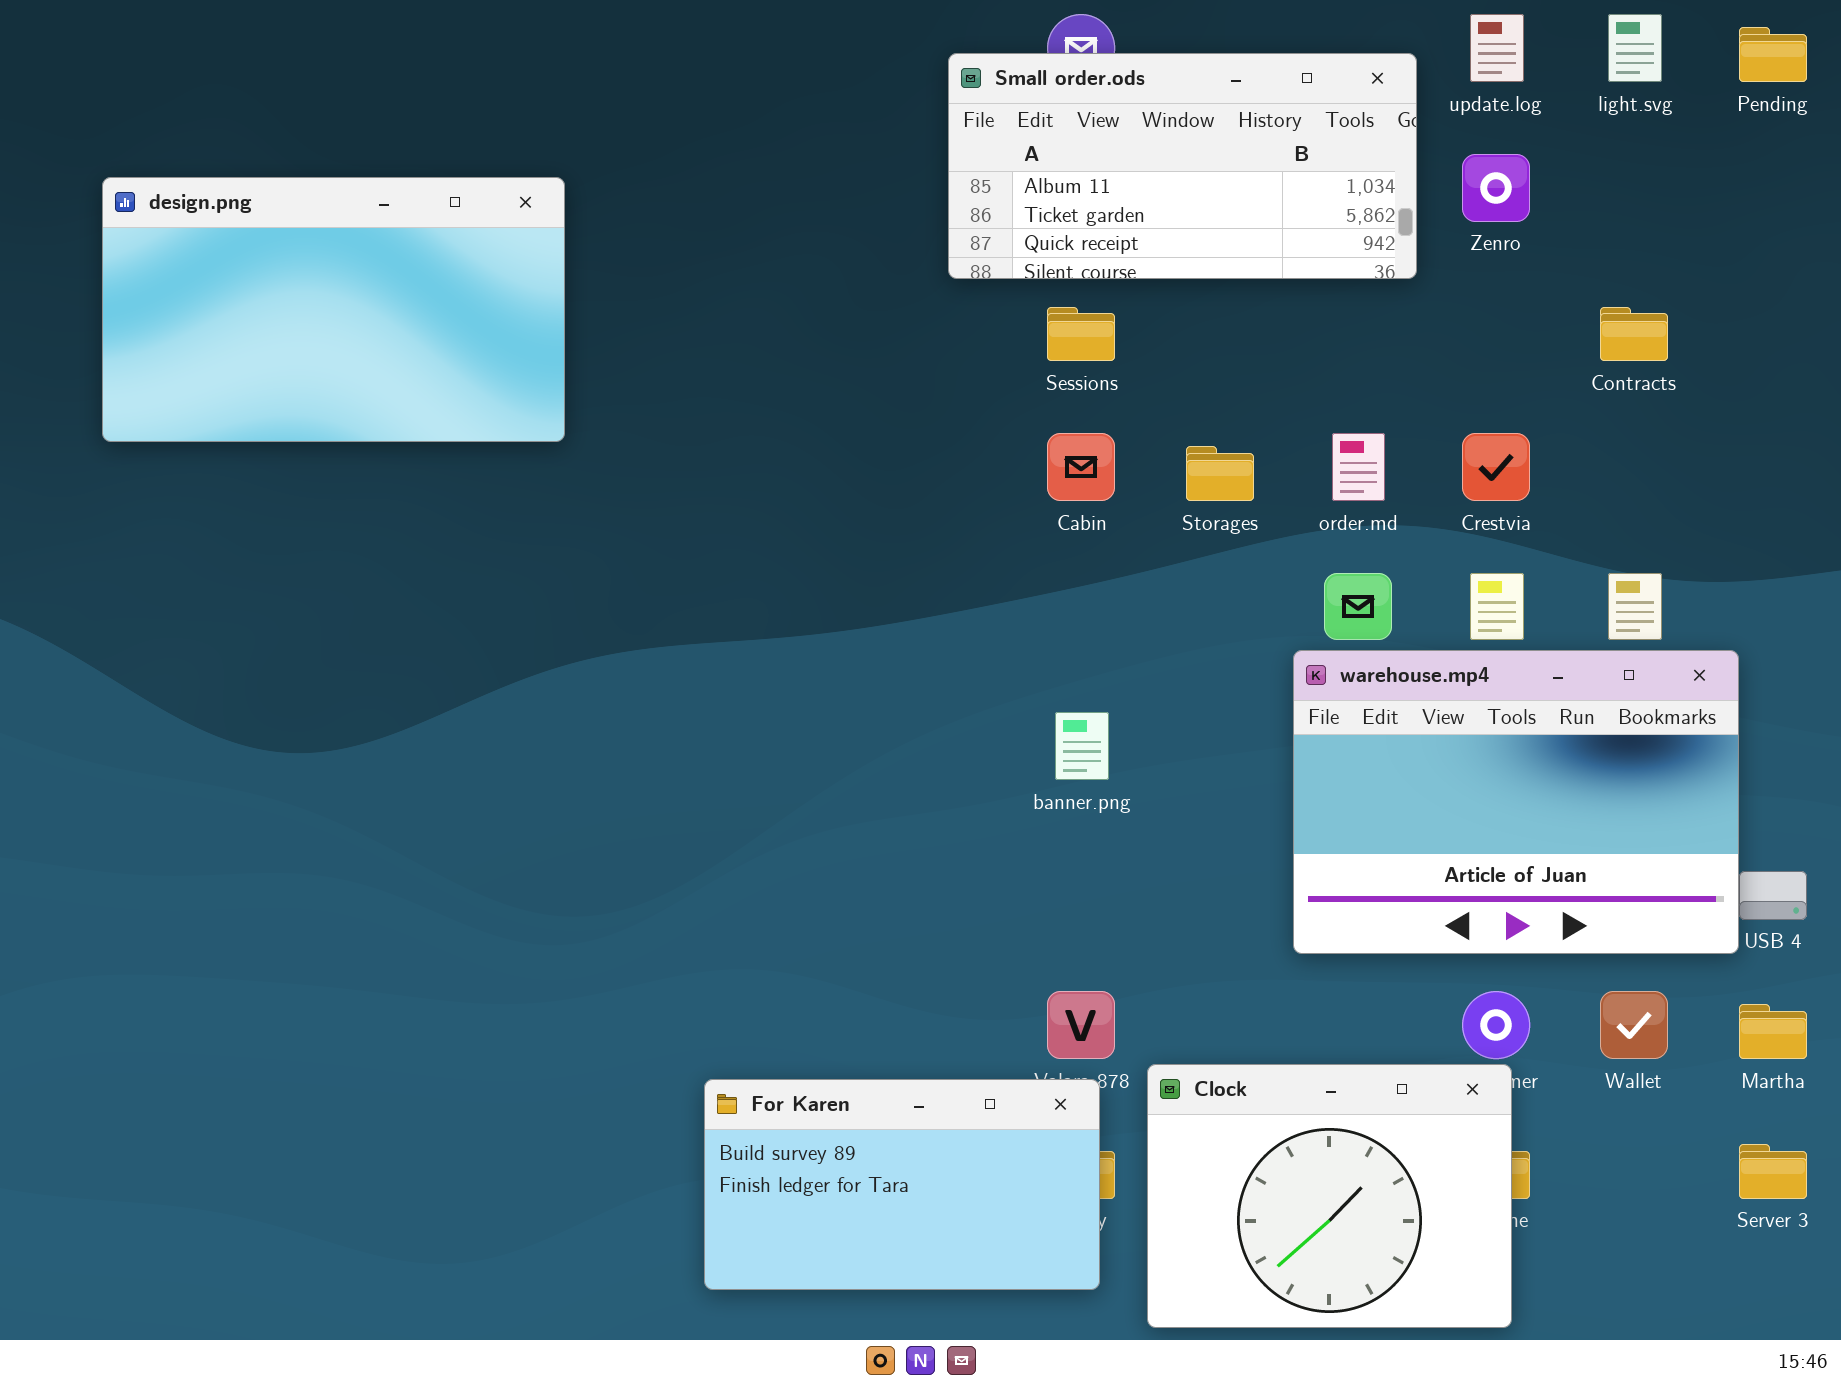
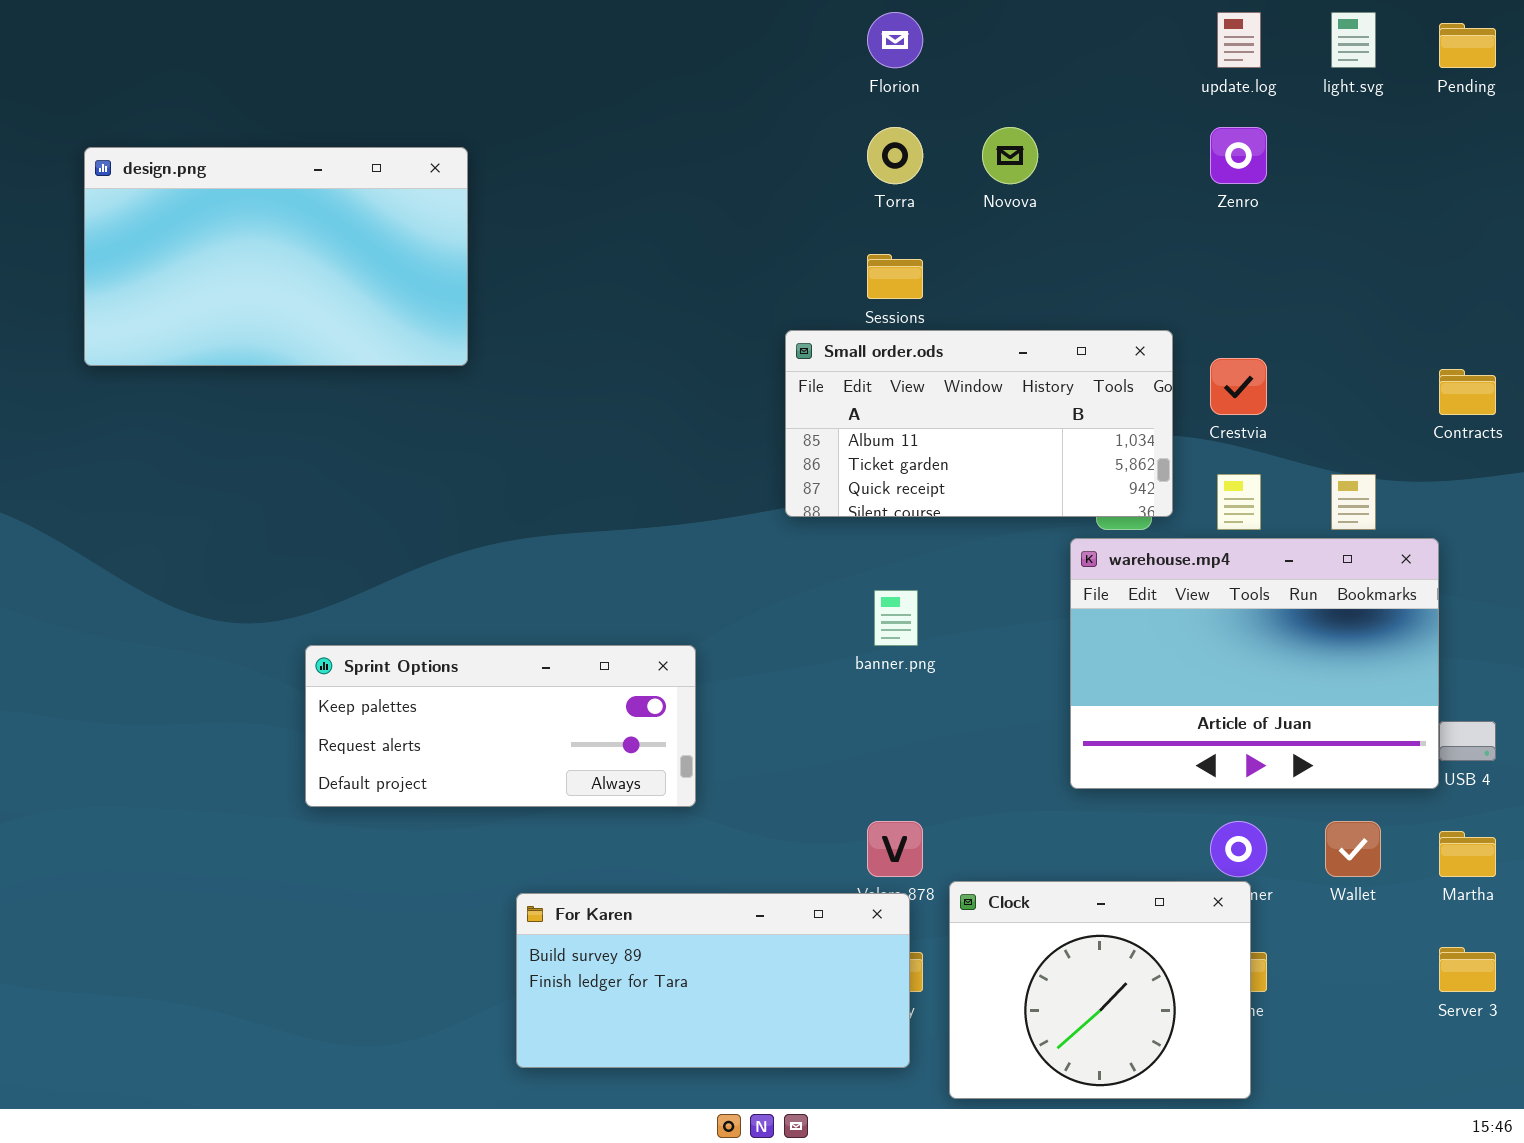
Small order.ods: [948,53,1417,279] -> [785,330,1173,517], moved
Contracts: [1600,307,1668,361] -> [1439,369,1496,415], moved
Sprint Options: none -> [305,645,696,807], opened
For Karen: [704,1079,1100,1290] -> [516,893,910,1068], resized

